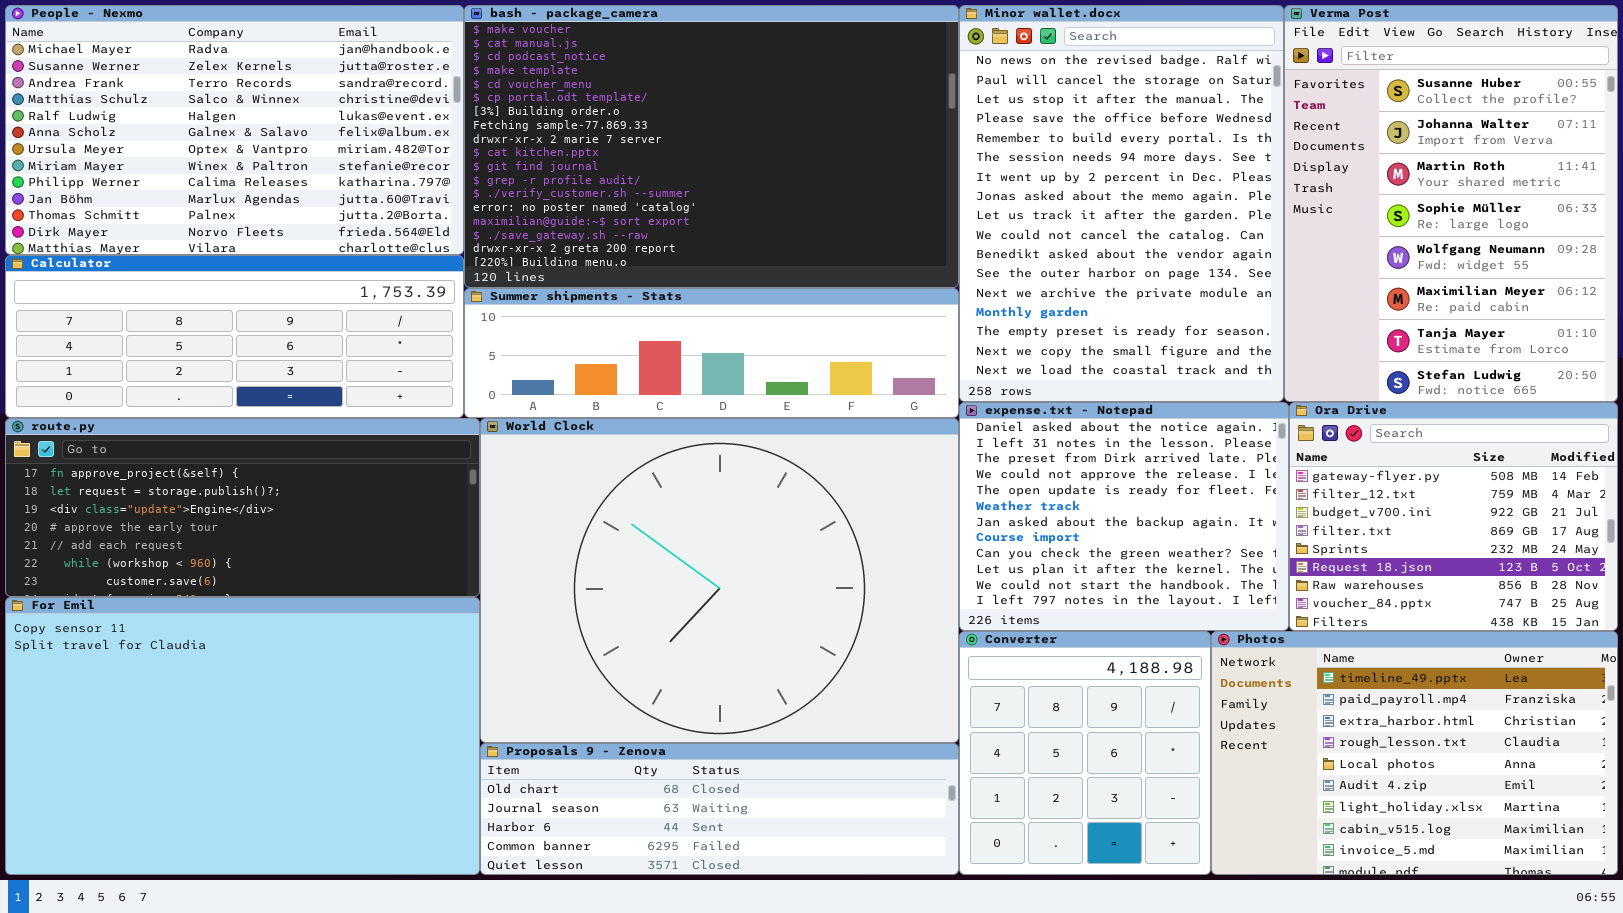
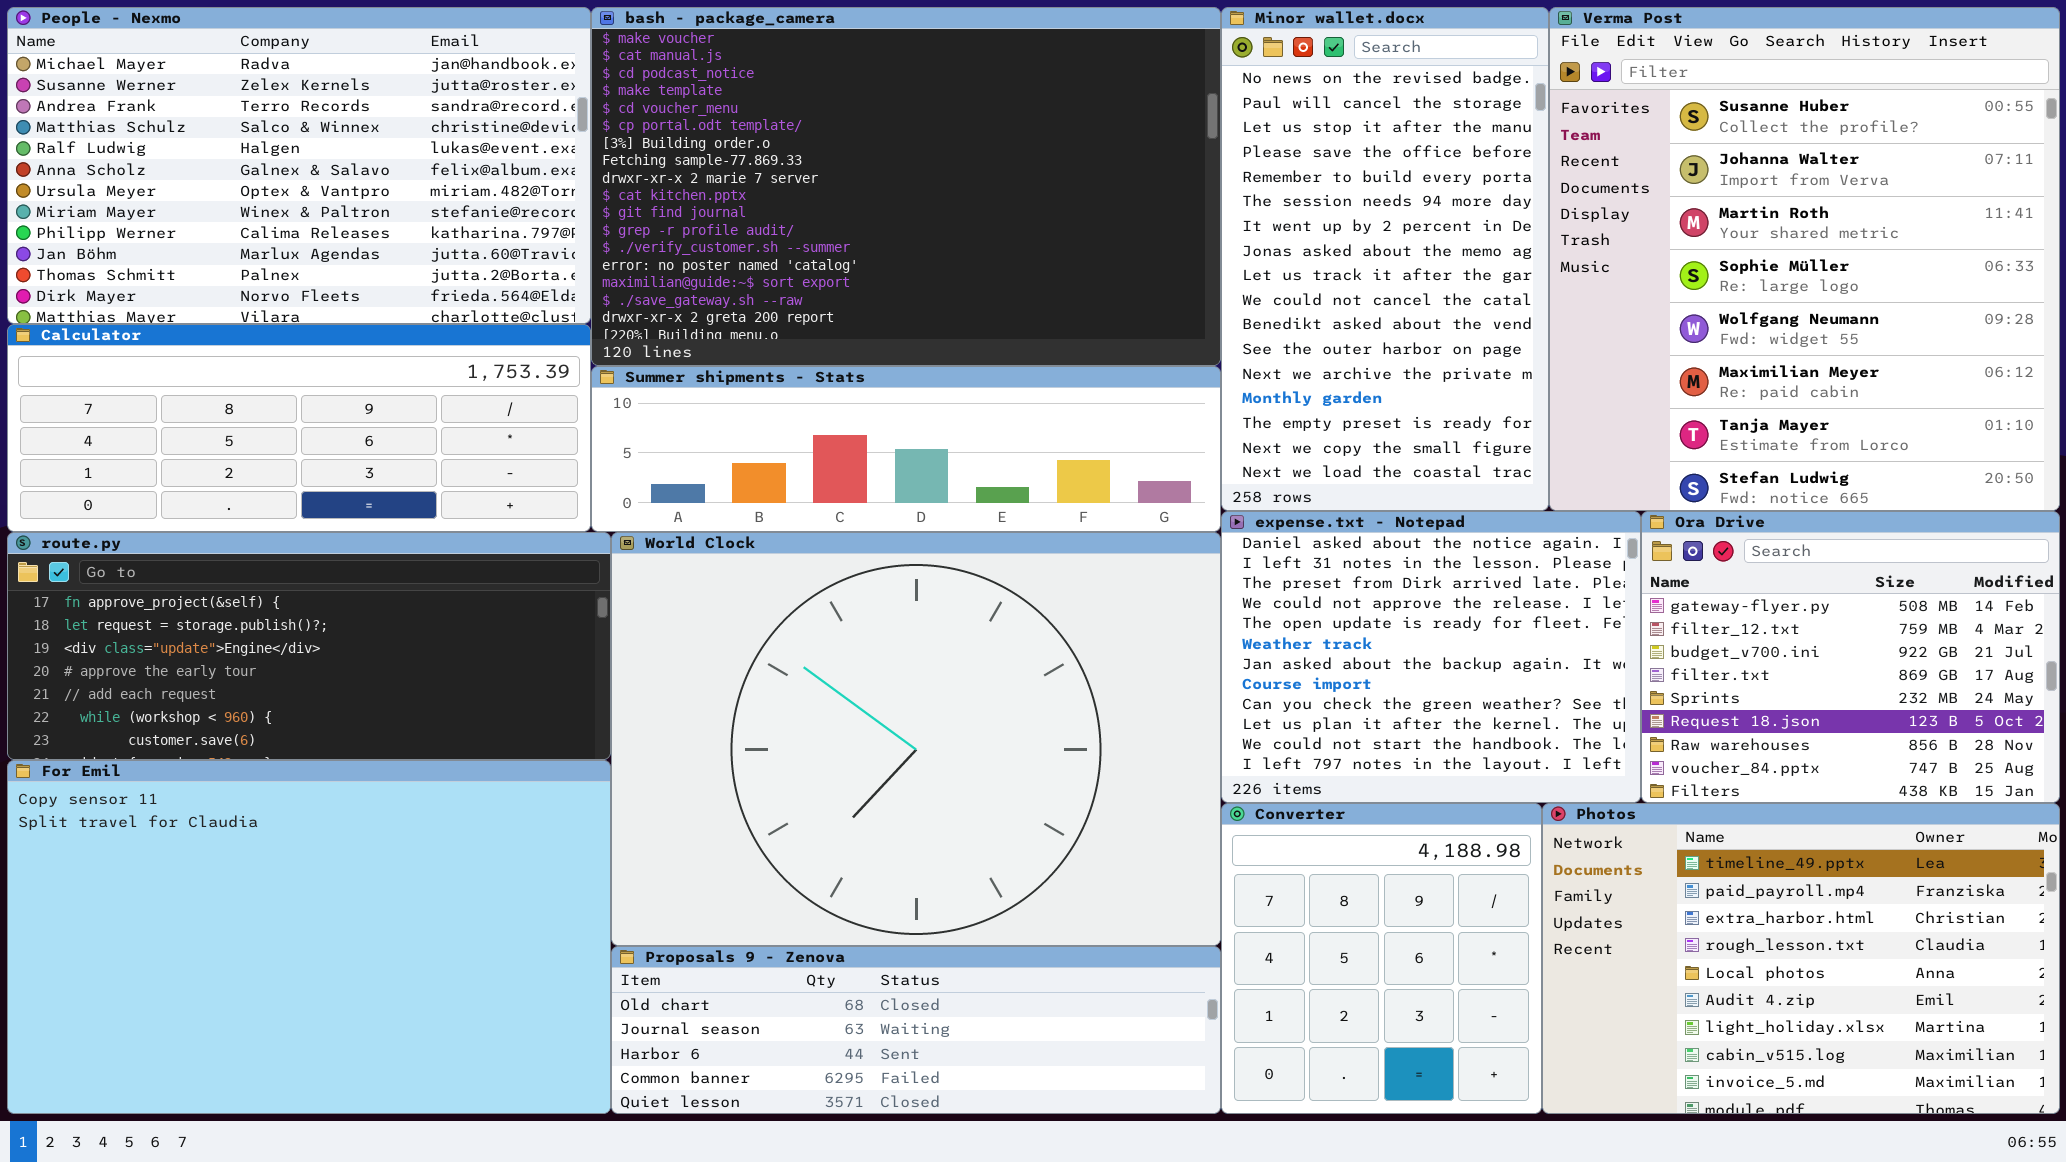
Minor wallet.docx: [959,5,1284,402] -> [1221,7,1549,511], resized
Verma Post: [1284,5,1618,402] -> [1549,7,2060,511], resized

